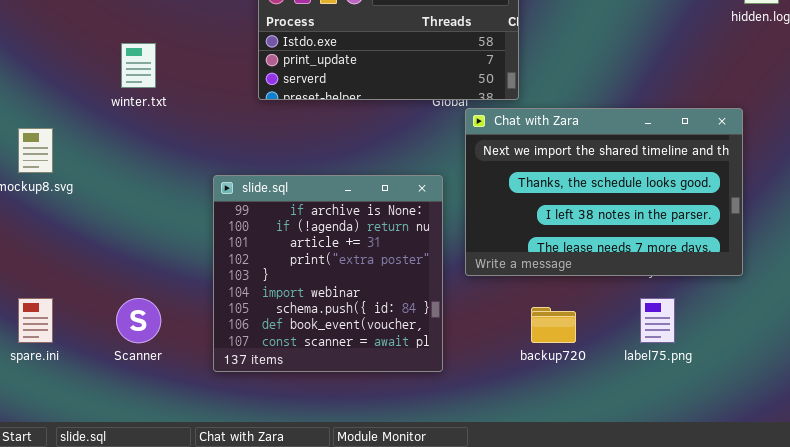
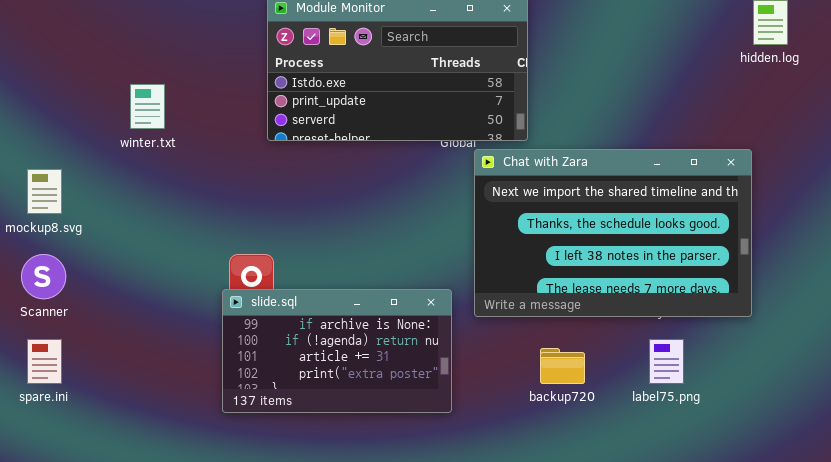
slide.sql: [213,175,443,372] -> [222,289,452,413], resized
Scanner: [116,298,161,343] -> [21,254,66,299], moved

